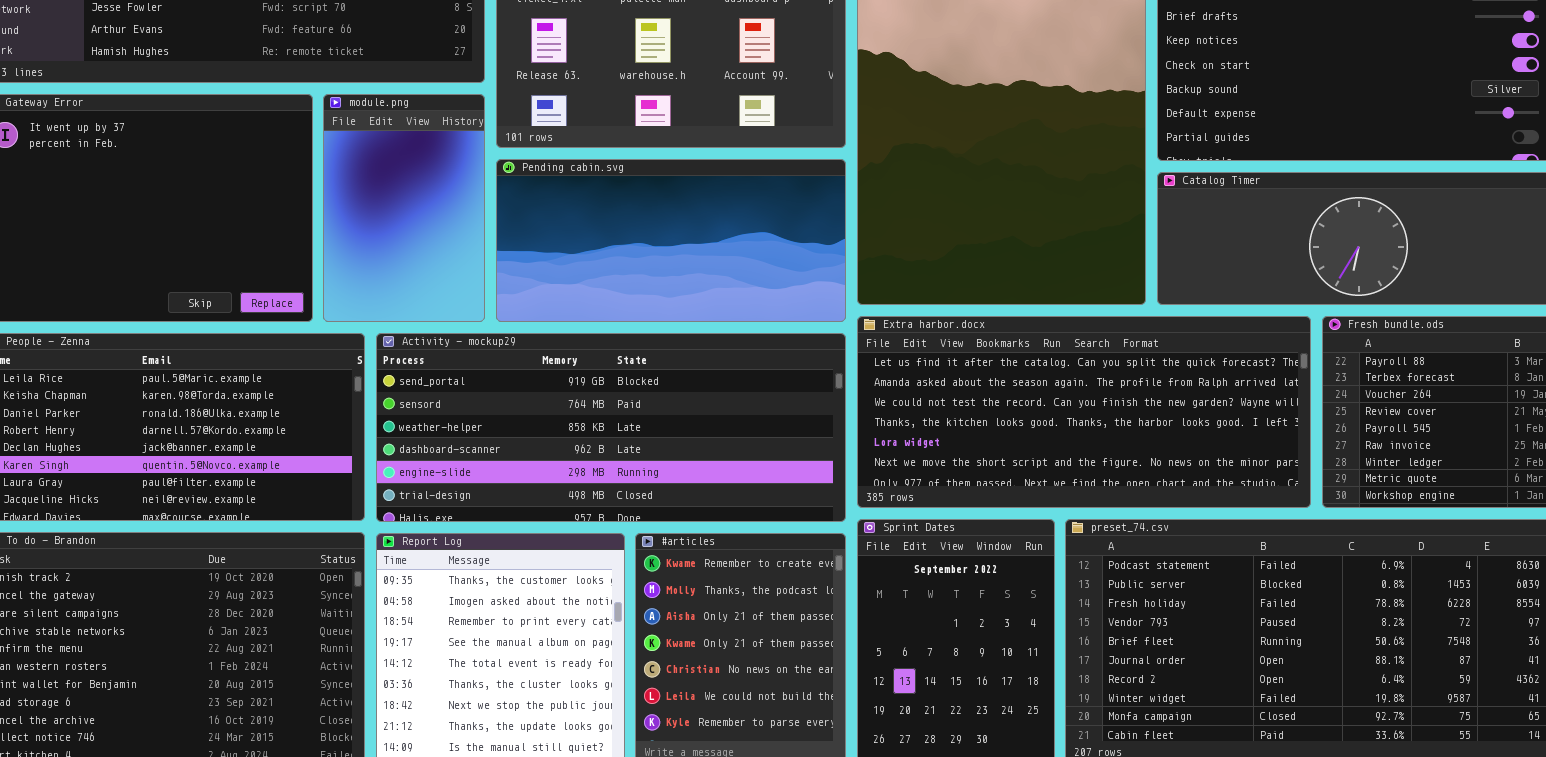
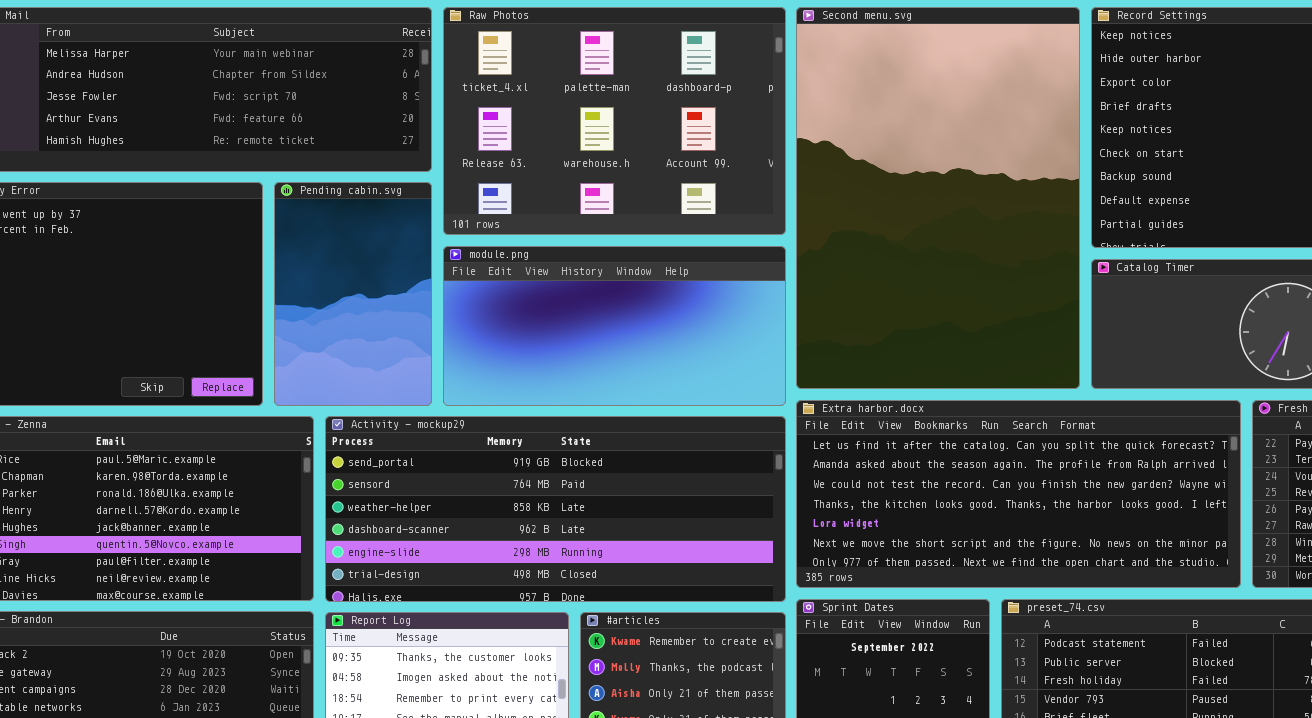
module.png: [323,94,485,322] -> [443,246,786,406], moved, resized
Pending cabin.svg: [496,159,846,322] -> [274,182,432,406], moved, resized

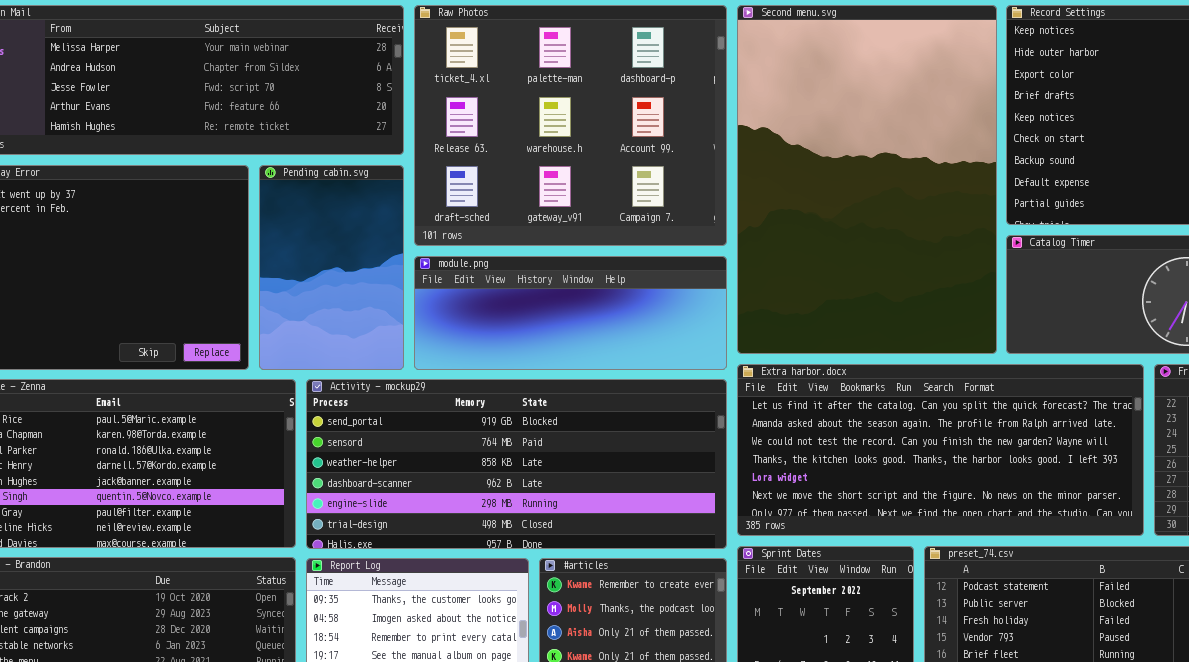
Raw Photos: [443,7,786,235] -> [414,5,727,246], resized
module.png: [443,246,786,406] -> [414,256,727,370], resized

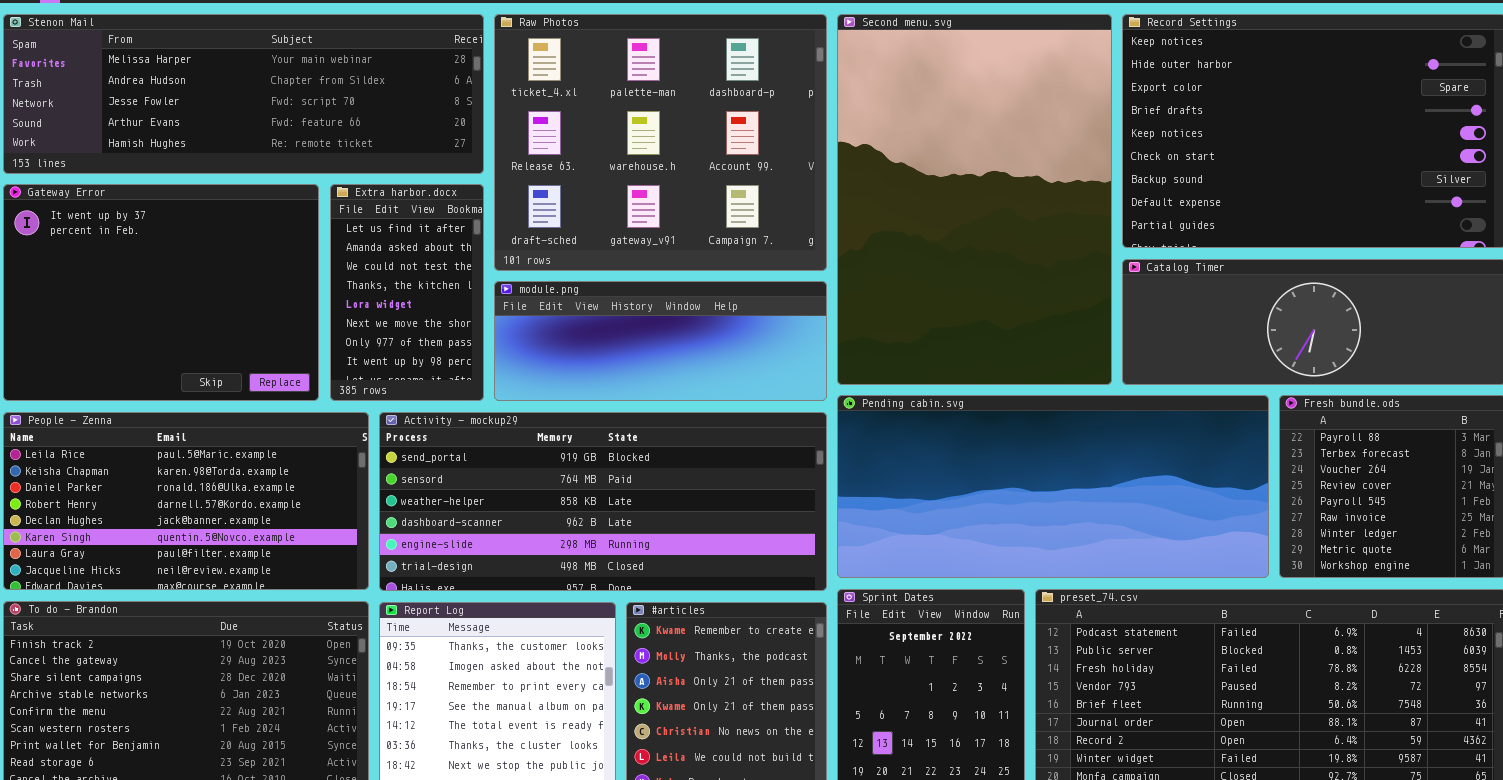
Pending cabin.svg: [259,165,404,370] -> [837,395,1269,578], moved, resized
Extra harbor.docx: [737,364,1144,536] -> [330,184,484,401], moved, resized

